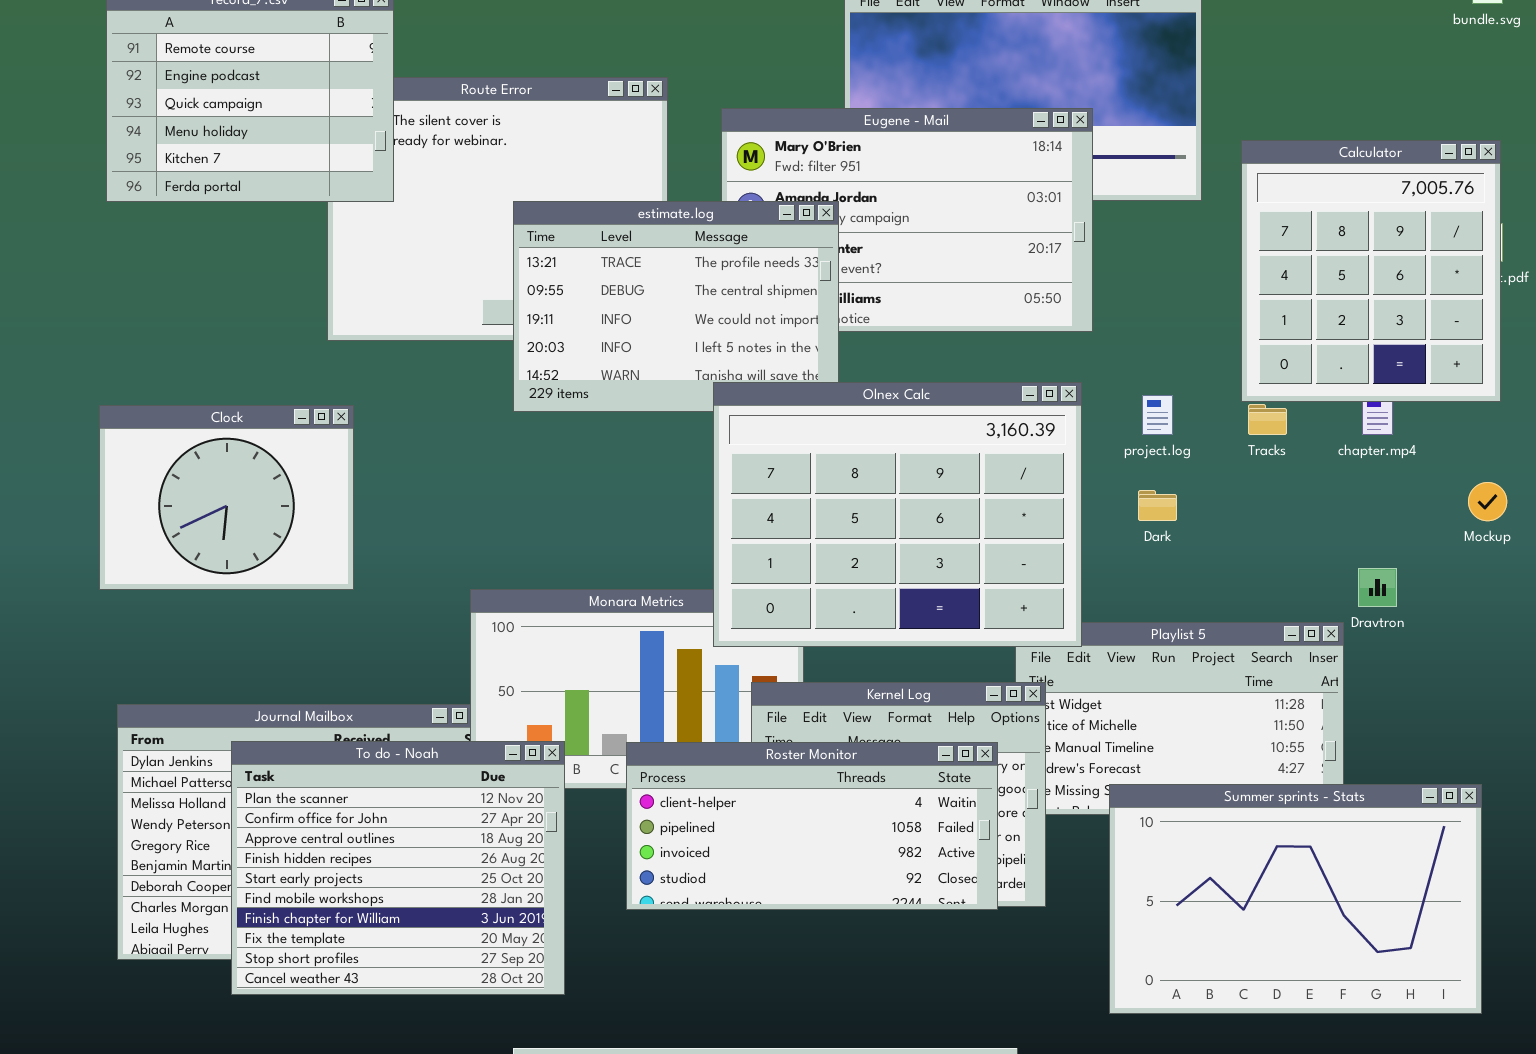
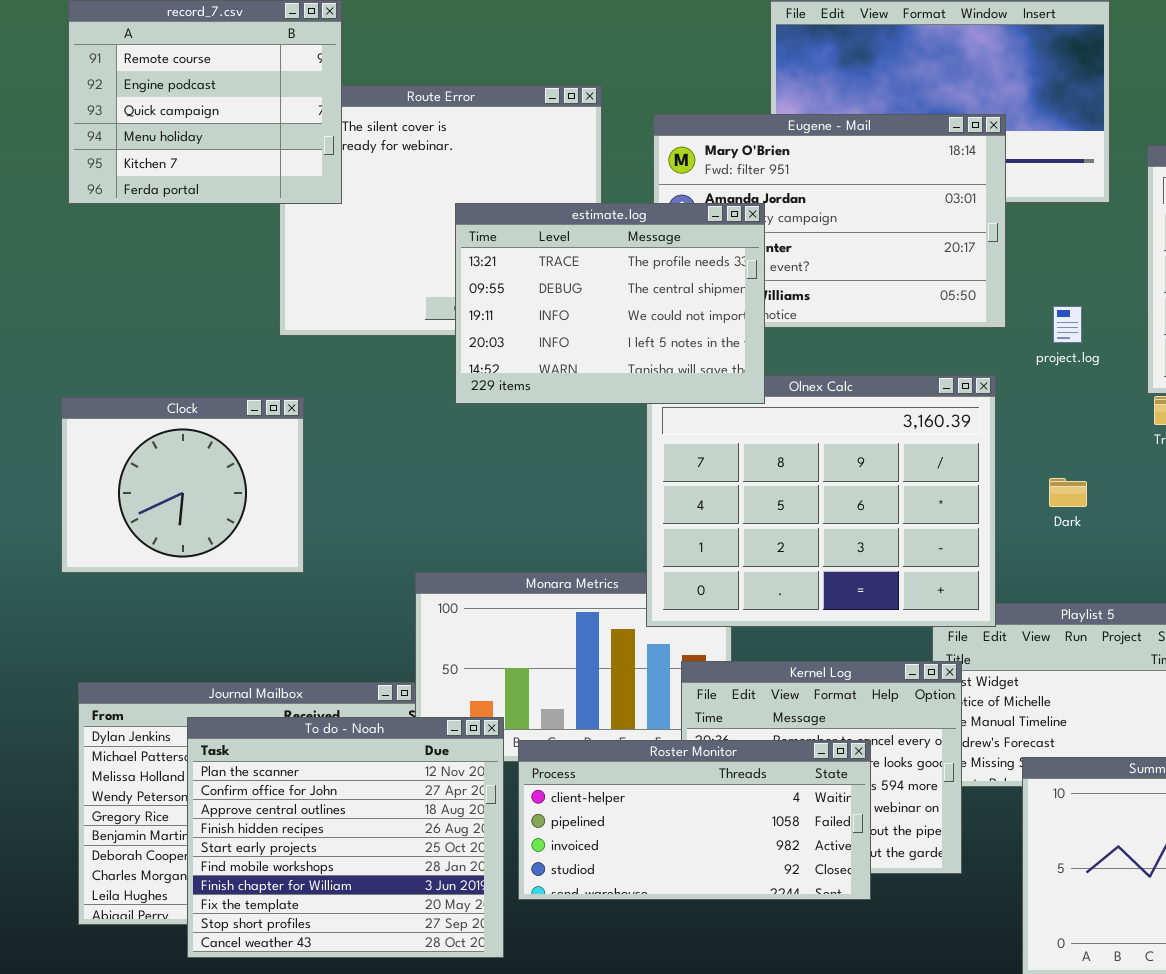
estimate.log: [513,201,839,412] -> [455,203,765,404], raised
project.log: [1142,395,1173,435] -> [1053,306,1082,343], moved
Roster Monitor: [626,742,998,910] -> [518,740,871,900], moved

